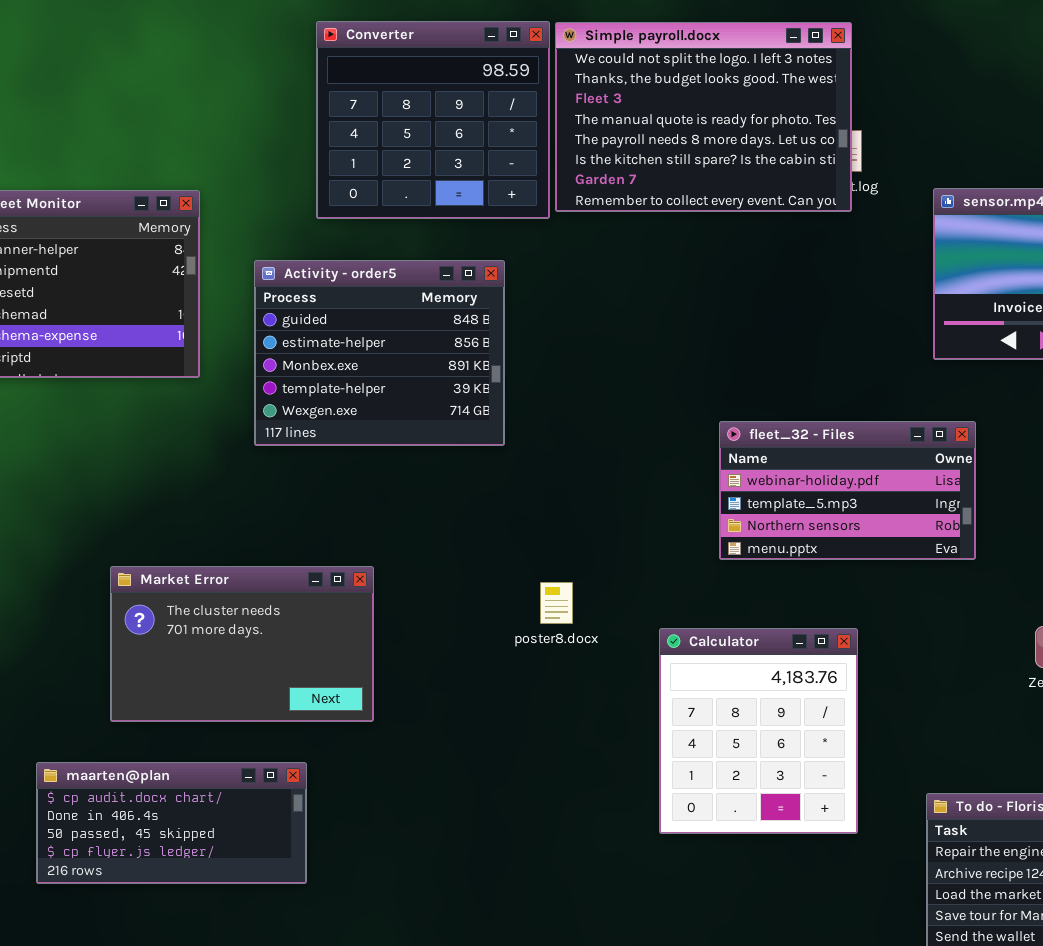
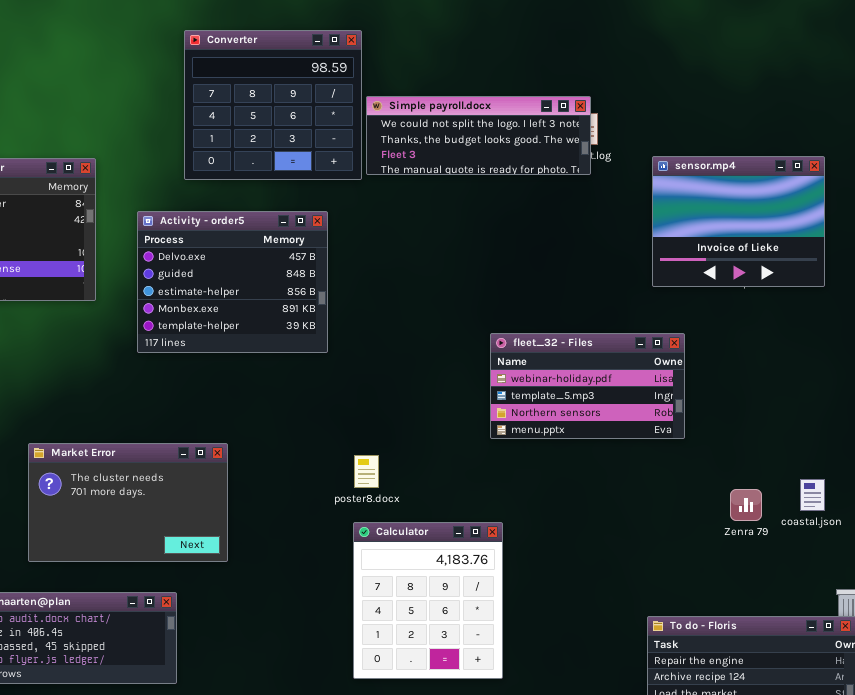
Simple payroll.docx: [555,22,852,212] -> [366,96,591,175], resized
Activity - order5: [254,260,505,446] -> [137,211,328,353], scrolled up 1 row
Calculator: [659,628,858,834] -> [353,522,503,679], moved

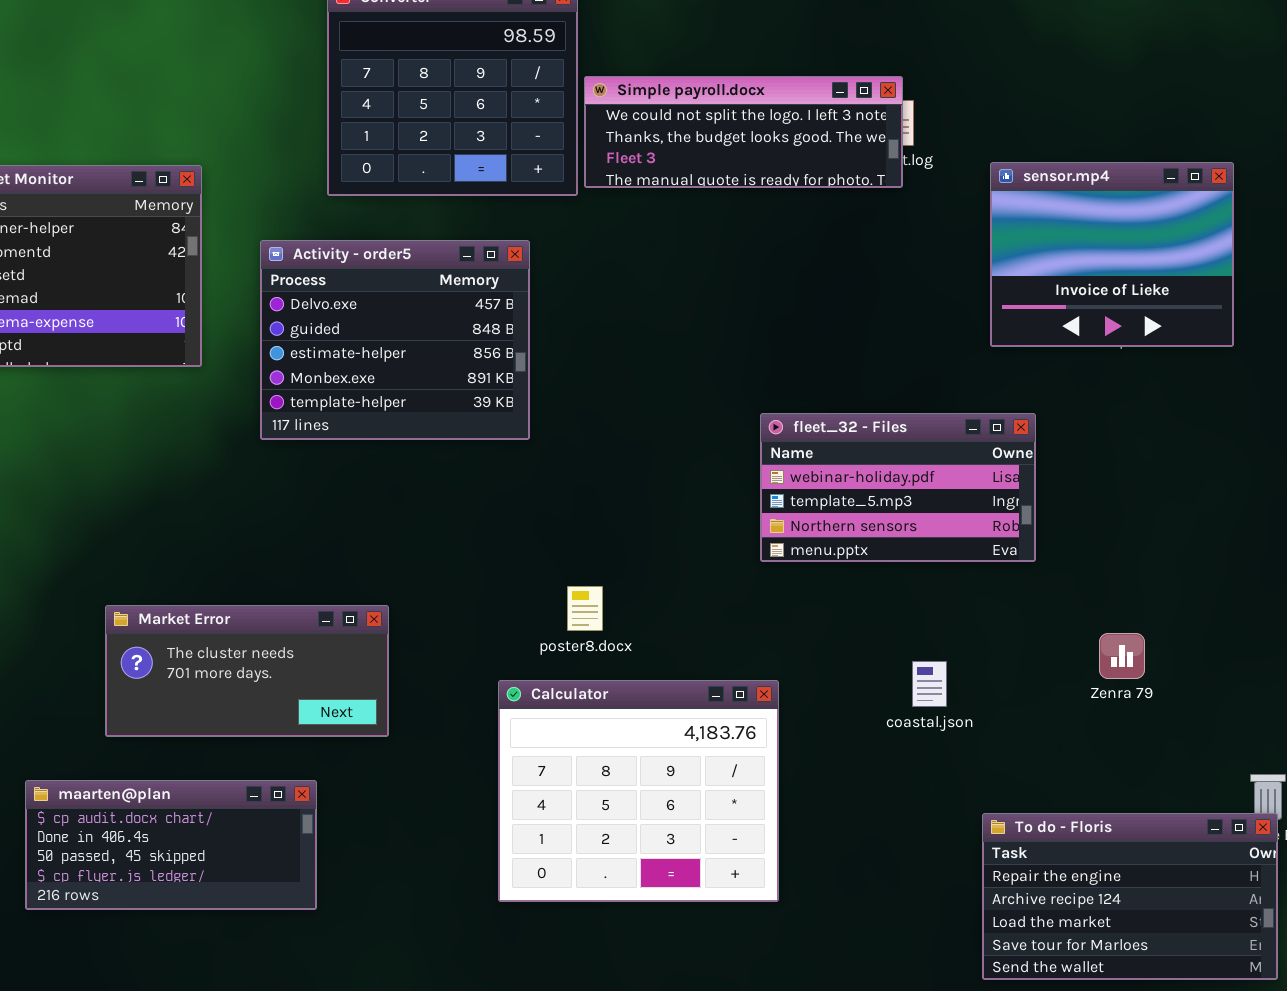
Market Error: [28,443,228,562] -> [105,605,389,737], resized
coastal.json: [800,479,825,511] -> [912,661,947,707], moved
Calculator: [353,522,503,679] -> [498,680,779,902], resized

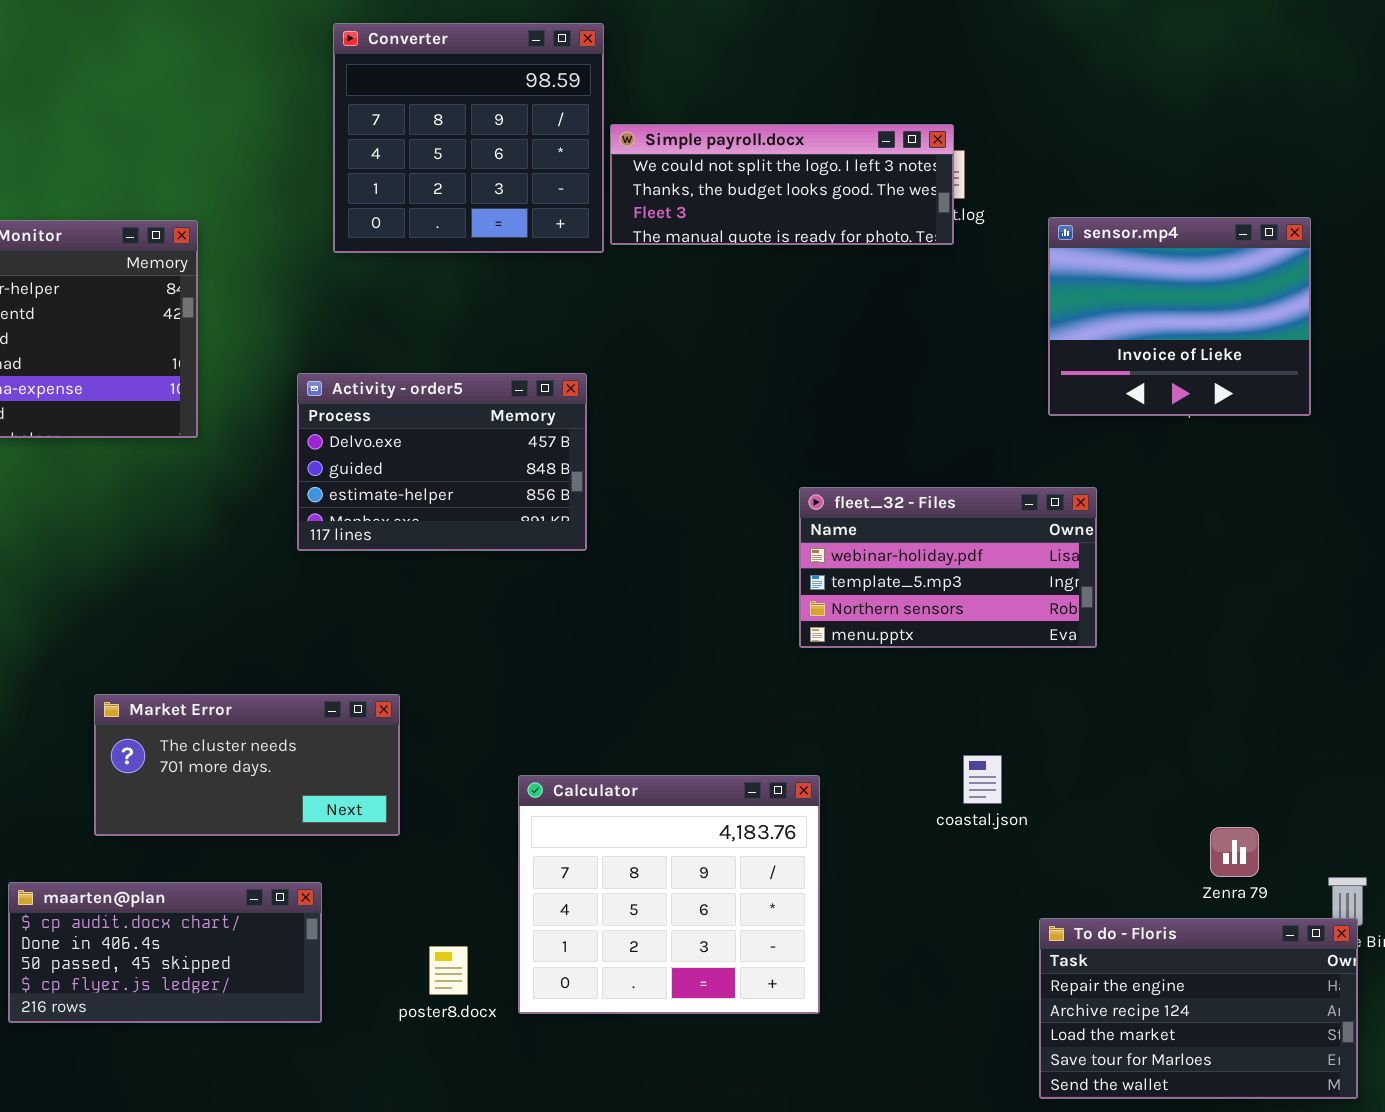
Activity - order5: [260,240,530,440] -> [297,373,587,551], moved, resized
poster8.docx: [567,586,603,631] -> [429,946,468,995], moved
Zenra 79: [1099,633,1145,679] -> [1210,827,1259,877], moved

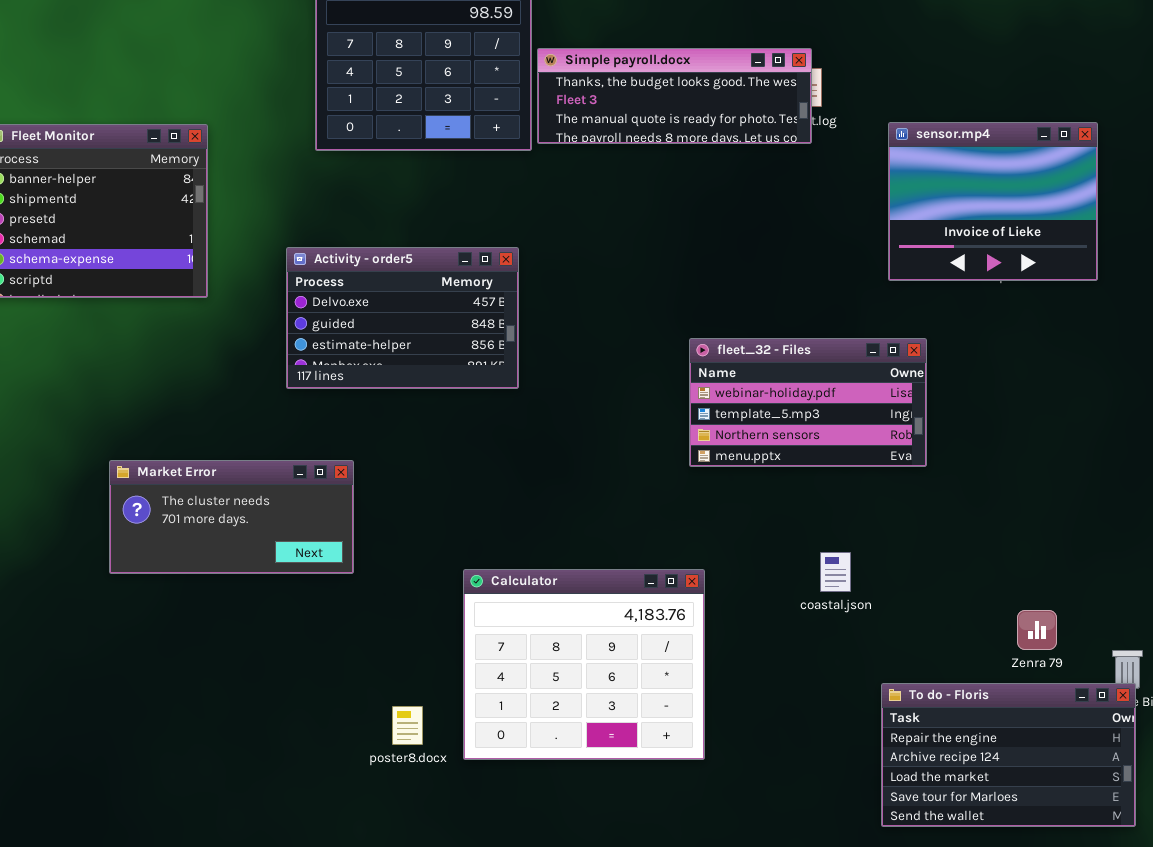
Simple payroll.docx: [610,124,954,245] -> [537,48,812,144], scrolled down 1 row
Market Error: [94,694,400,836] -> [109,460,354,574], moved
maarten@plan: [8,882,322,1023] -> none, closed

